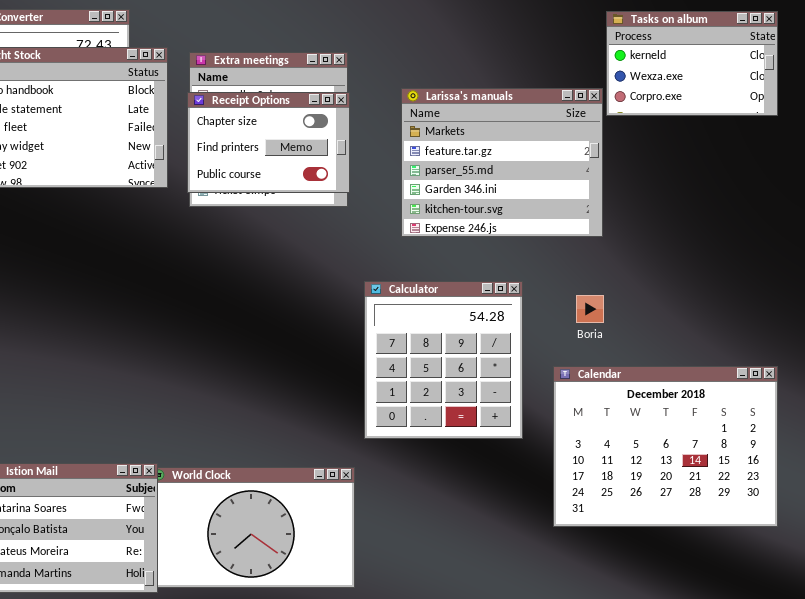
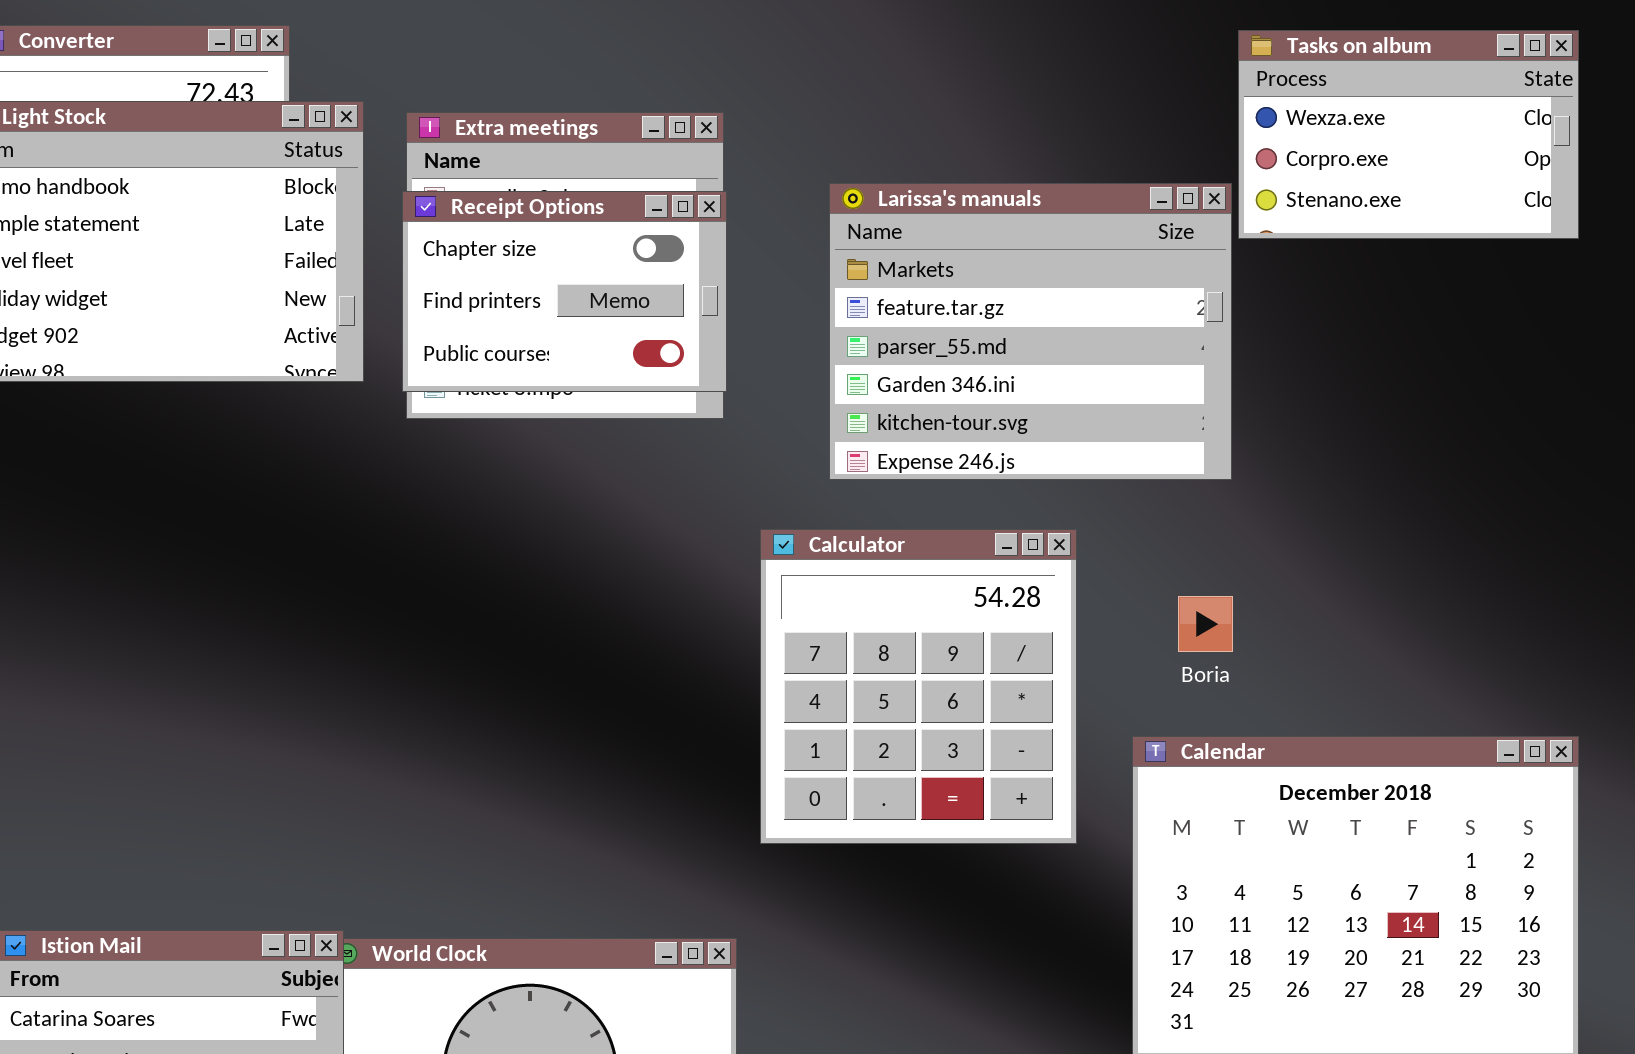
Tasks on album: [606,11,778,116] -> [1238,30,1579,239], scrolled down 1 row
Calculator: [364,281,523,439] -> [760,529,1077,844], moved

